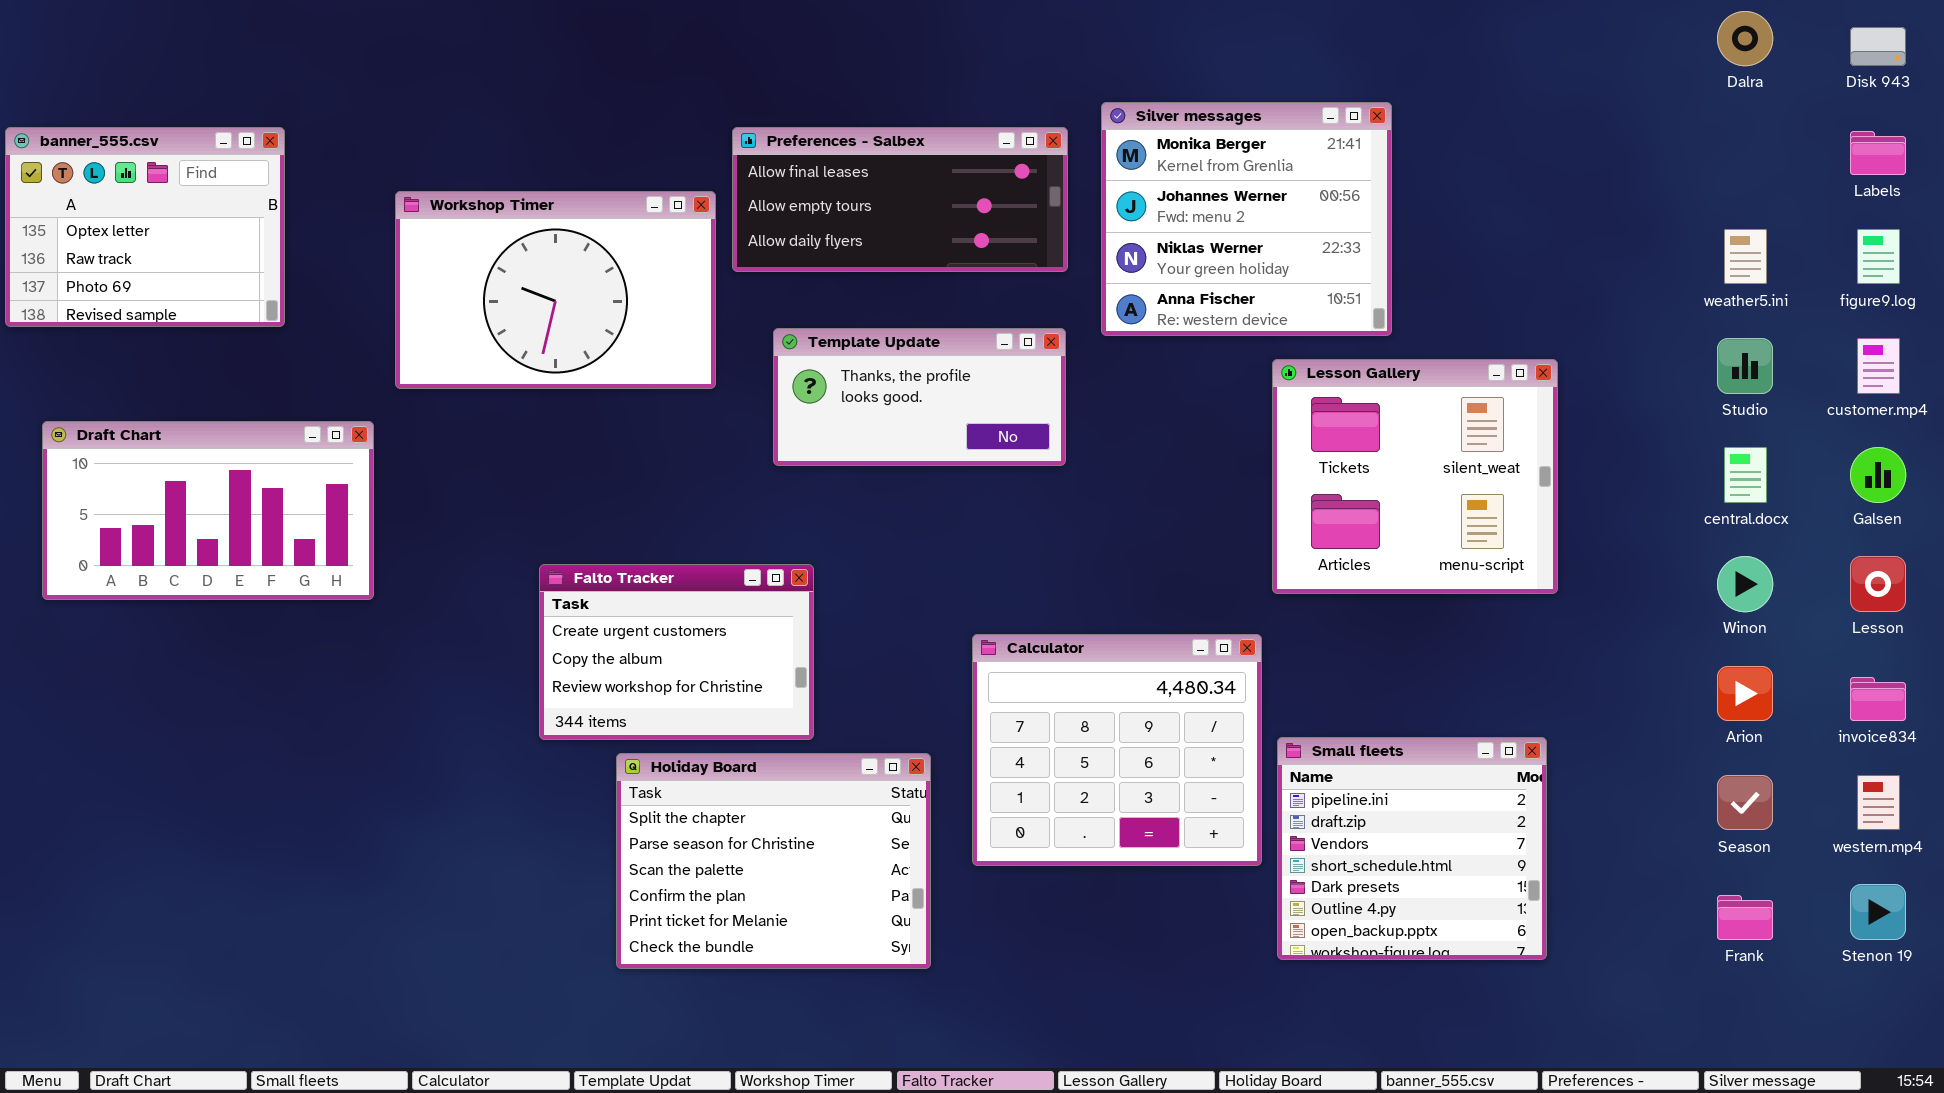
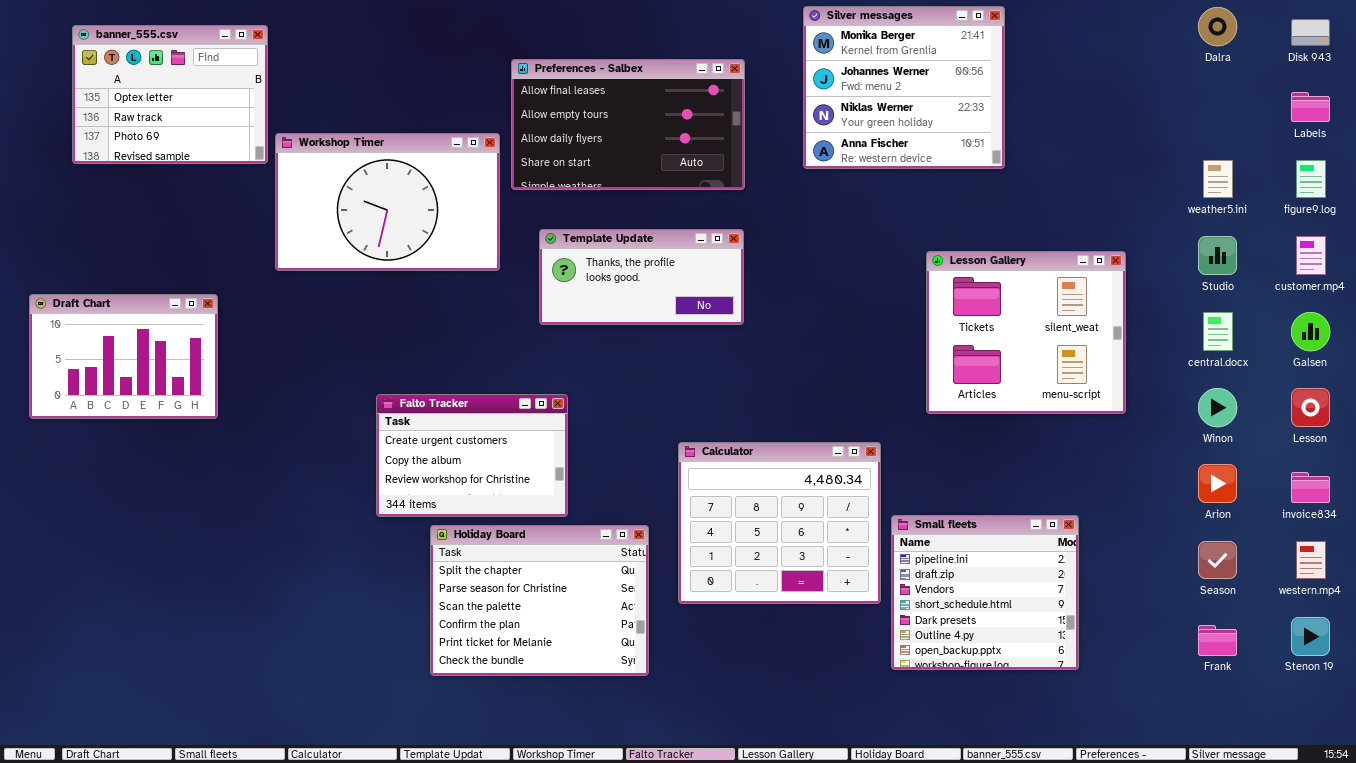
Silver messages: [1101,102,1392,336] -> [803,6,1005,169], moved
banner_555.csv: [5,127,285,327] -> [72,25,268,164], moved
Preferences - Salbex: [732,127,1068,272] -> [511,59,745,190], resized
Lesson Gallery: [1272,359,1558,594] -> [926,251,1126,414], moved
Draft Chart: [42,421,374,600] -> [29,294,218,419], resized

